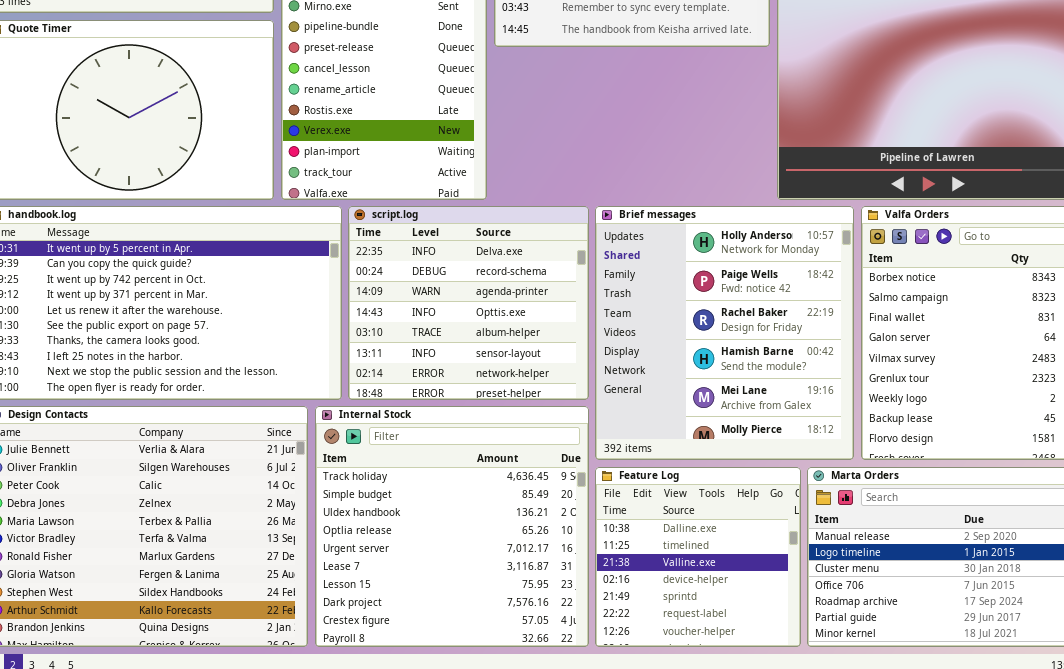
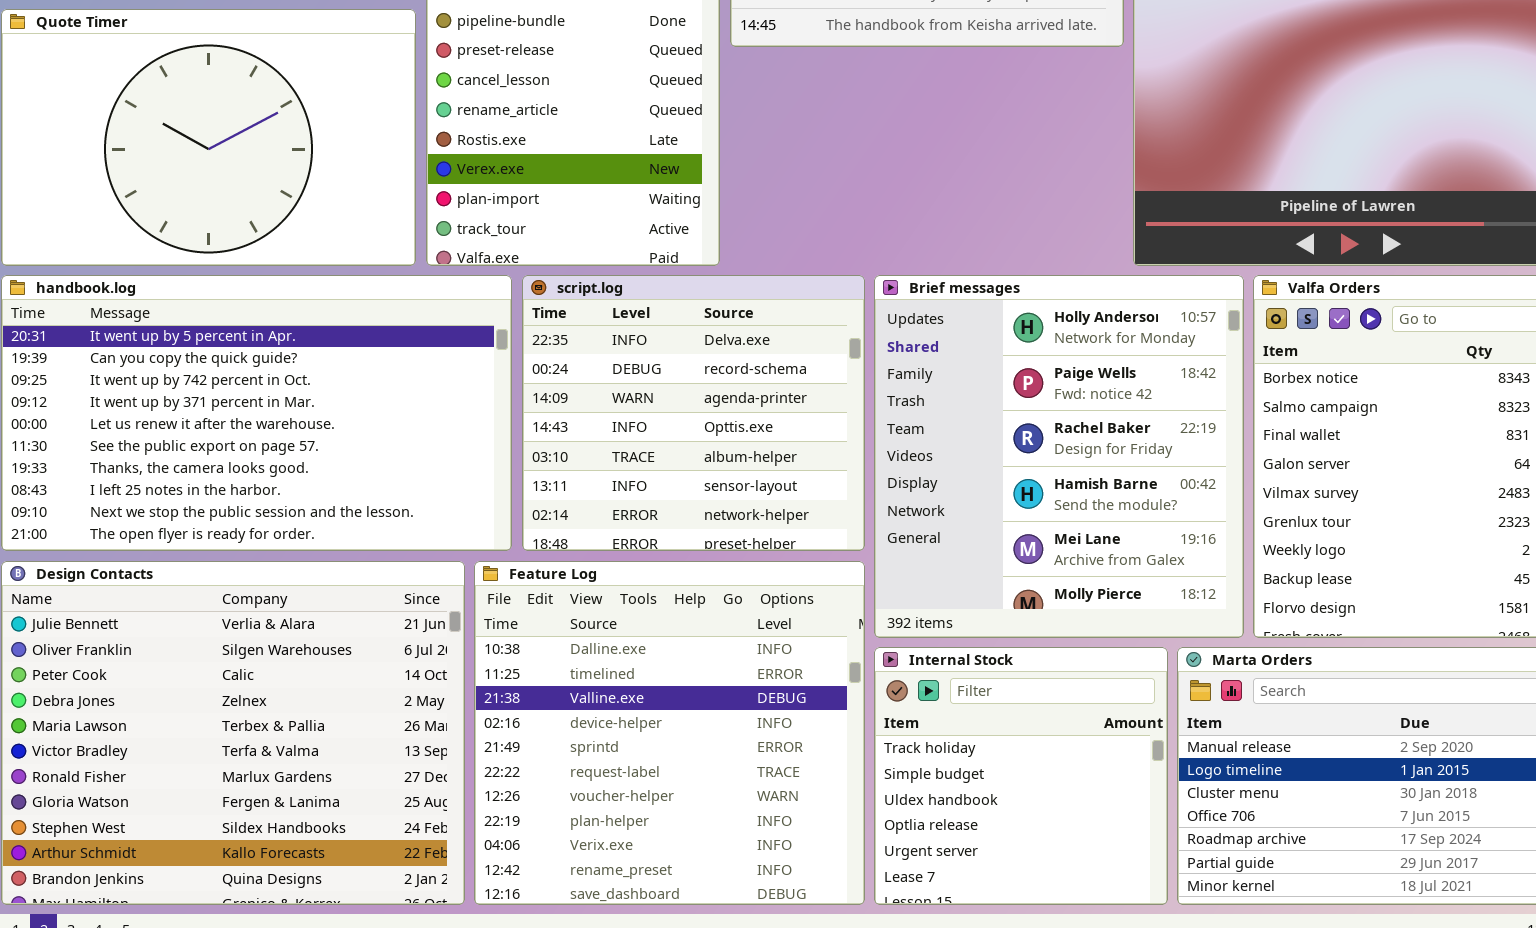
Internal Stock: [315,406,589,647] -> [874,647,1168,905], moved, resized
Feature Log: [595,467,801,647] -> [474,561,865,905], moved, resized

